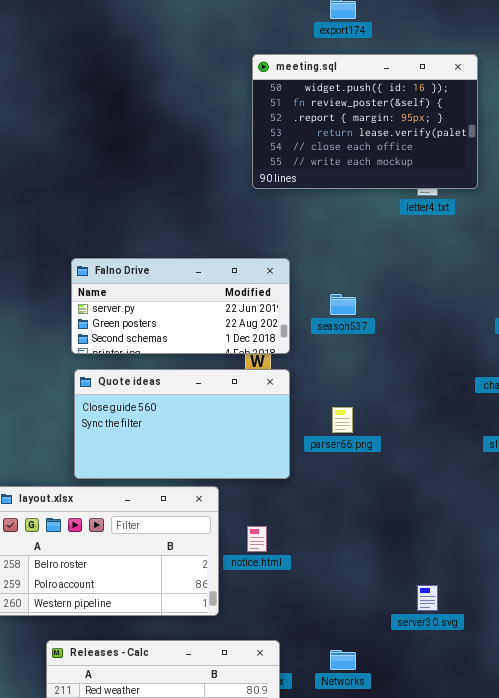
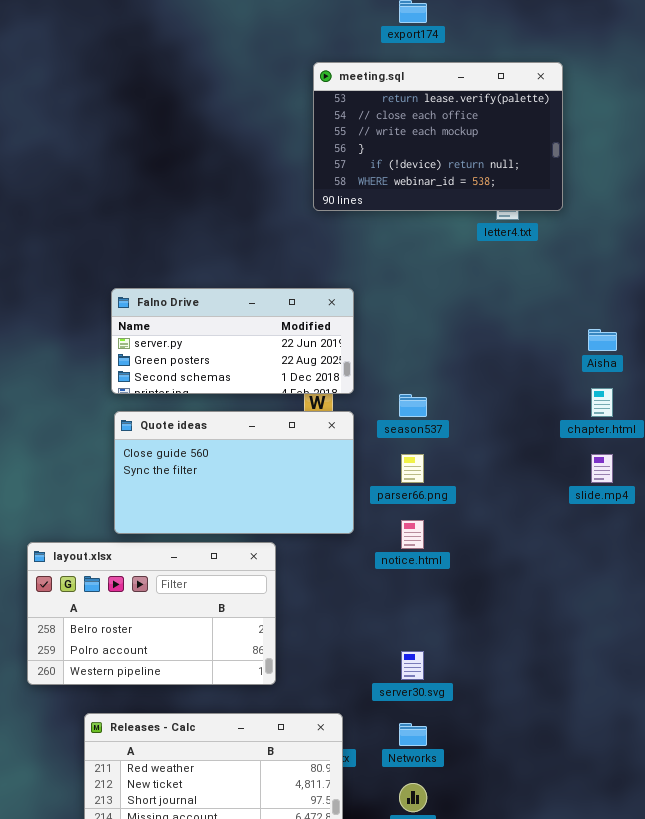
meeting.sql: [252,54,478,189] -> [313,62,563,211], scrolled down 3 rows
season537: [330,294,356,315] -> [399,394,427,417], moved
notice.html: [247,526,267,552] -> [401,520,424,549], moved
server30.svg: [417,585,438,611] -> [401,651,424,680], moved

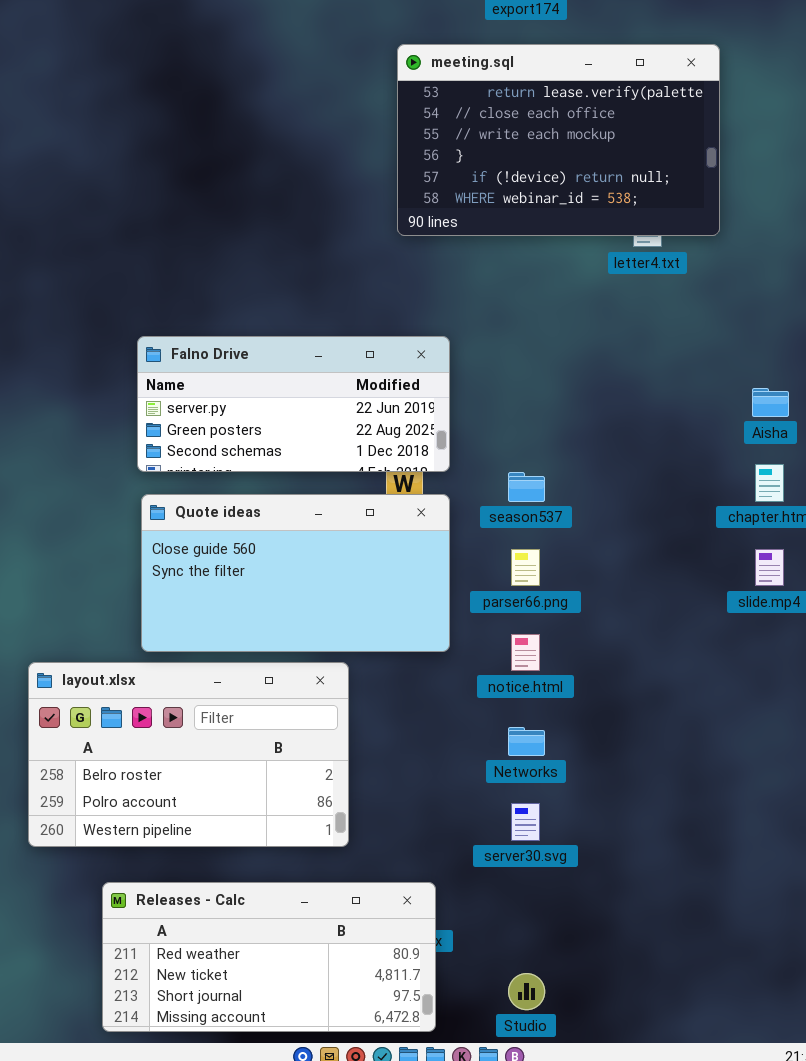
Networks: [399,723,427,746] -> [508,727,545,756], moved

